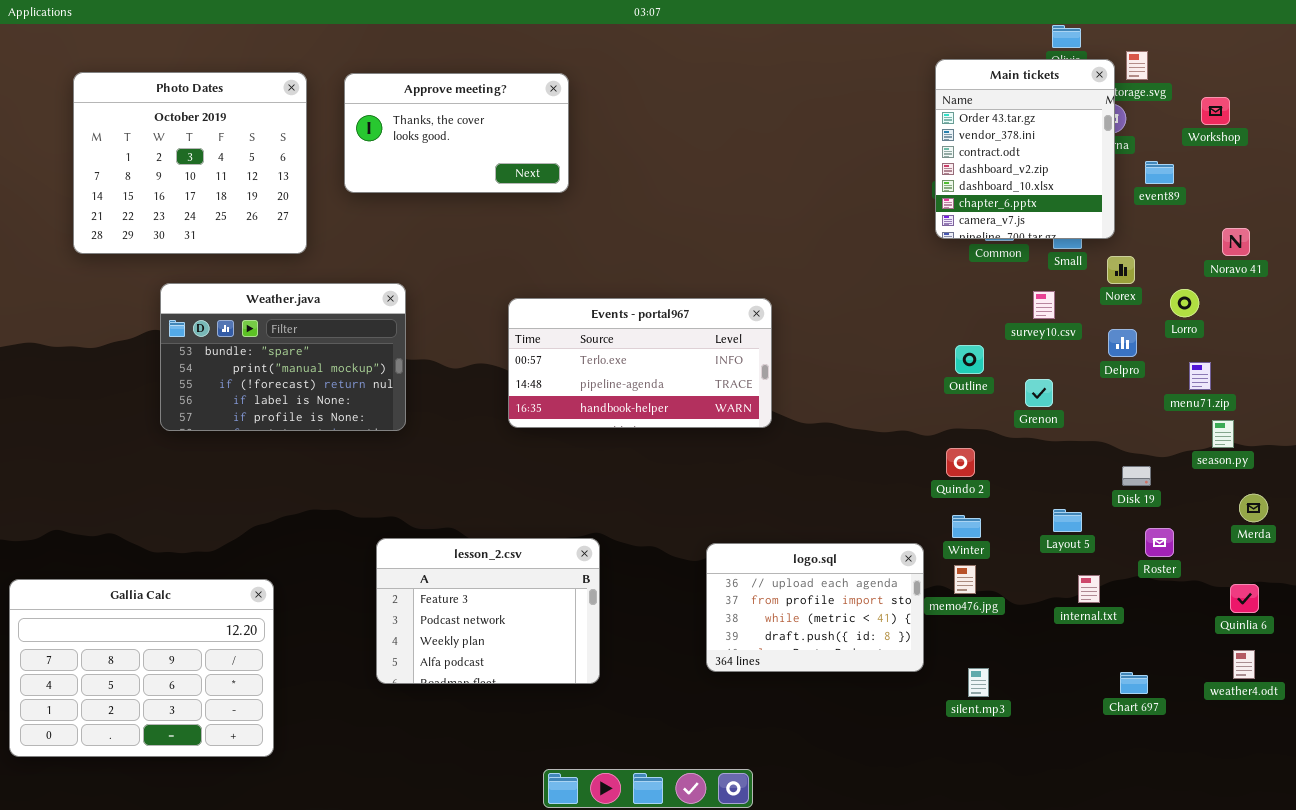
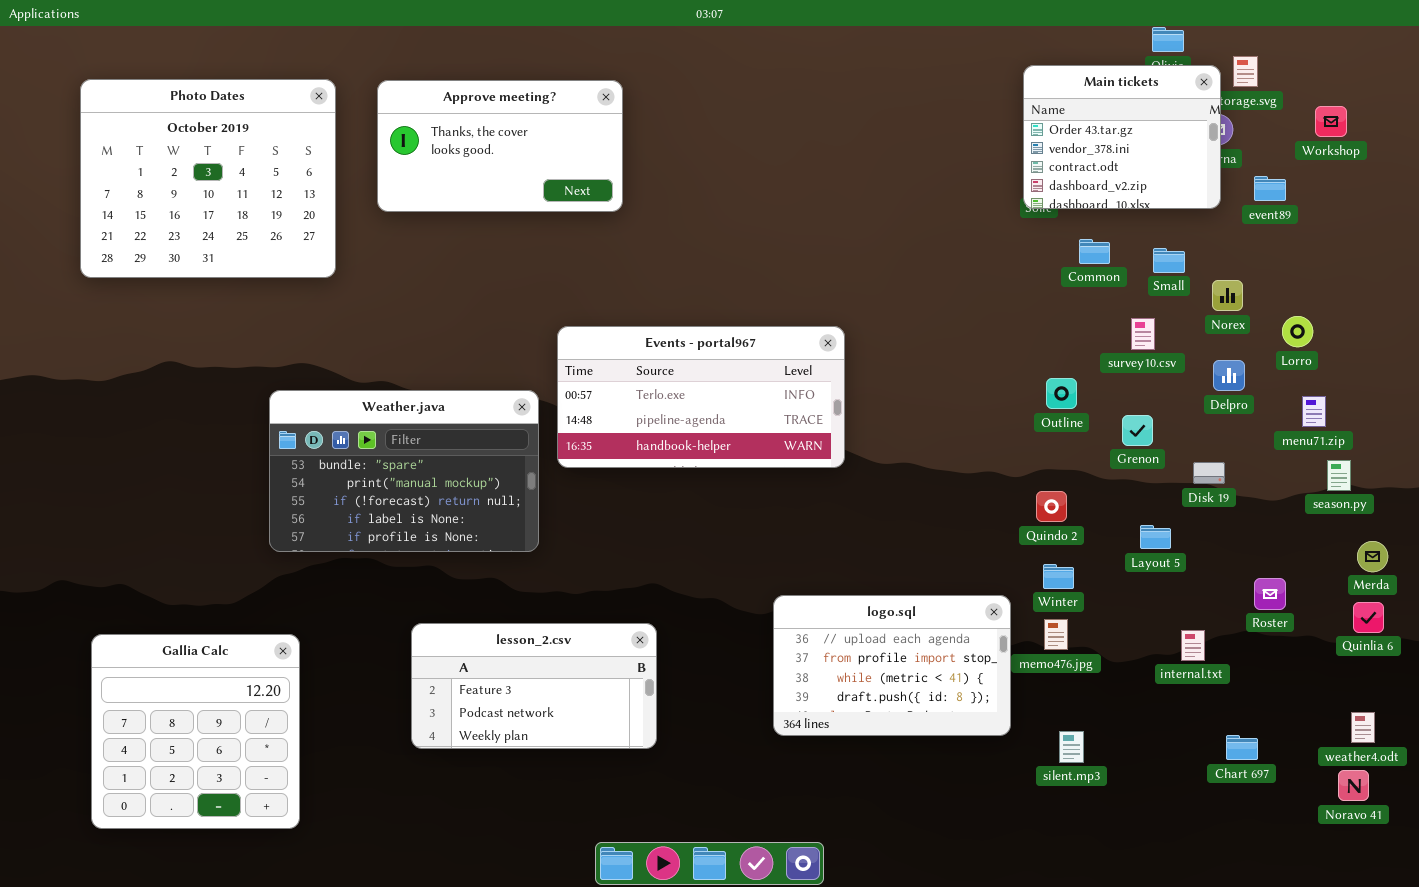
Main tickets: [935,59,1115,239] -> [1023,65,1221,209], resized
Noravo 41: [1222,228,1250,256] -> [1338,770,1369,801], moved
Weather.java: [160,283,406,431] -> [269,390,539,552], moved
Disk 19: [1122,466,1151,486] -> [1193,462,1225,484], moved
Layout 5: [1053,509,1082,532] -> [1140,525,1171,549], moved
lesson_2.csv: [376,538,600,684] -> [411,623,657,749], resized
Gallia Calc: [9,579,274,757] -> [91,634,300,829], resized
Quinlia 6: [1230,584,1259,613] -> [1353,602,1384,633], moved

